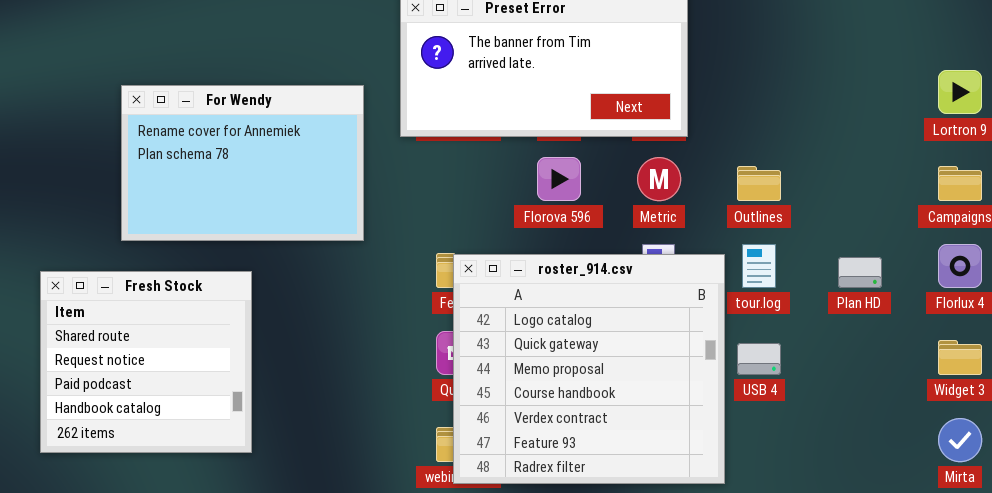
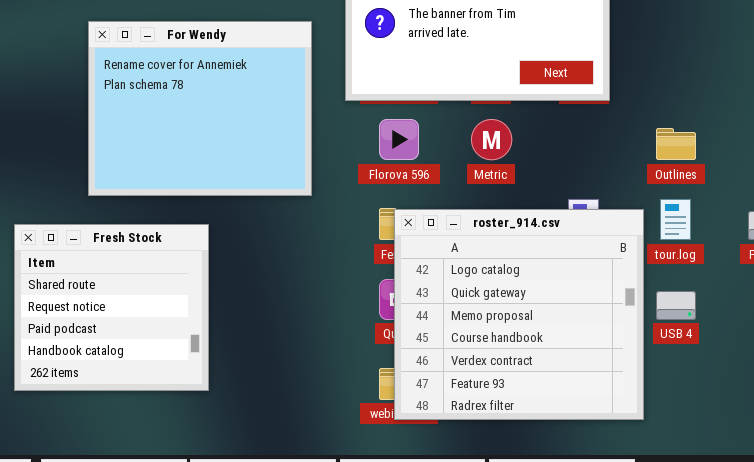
For Wendy: [121,85,364,241] -> [88,21,312,196], resized
Florova 596: [537,157,581,201] -> [379,119,419,160], moved
Metric: [637,157,681,201] -> [471,119,512,160], moved

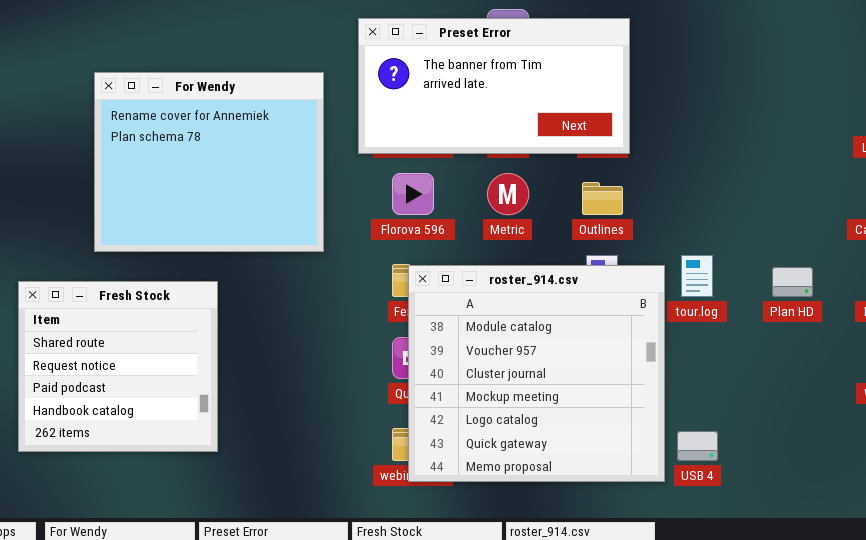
Outlines: [656,128,696,160] -> [582,182,623,215], moved
roster_914.csv: [394,209,644,420] -> [408,265,665,482], scrolled up 4 rows
USB 4: [656,291,696,320] -> [677,431,718,461], moved

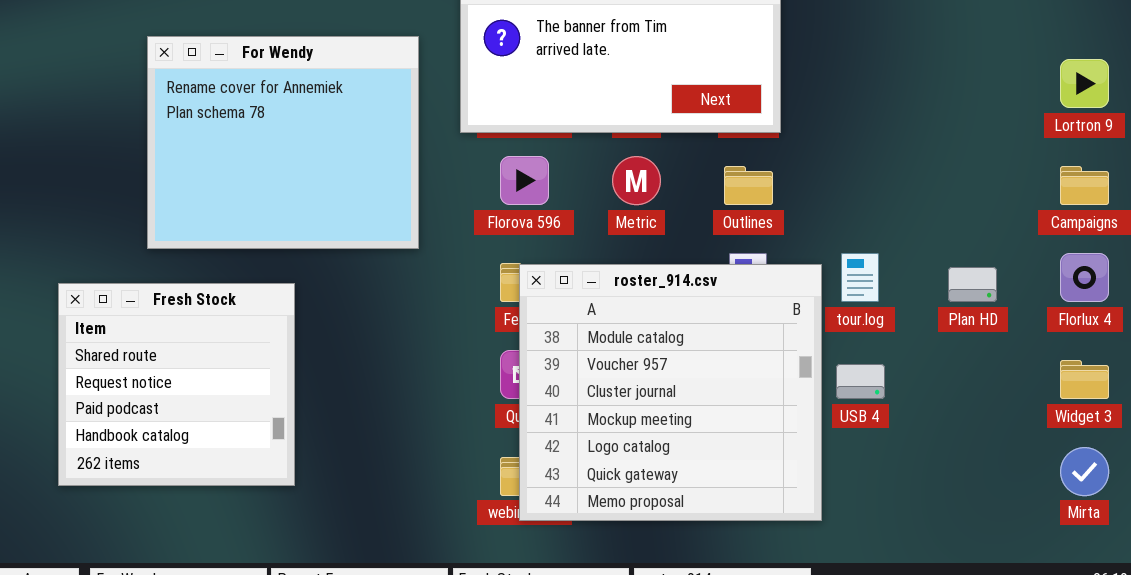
USB 4: [677,431,718,461] -> [836,364,885,399], moved

